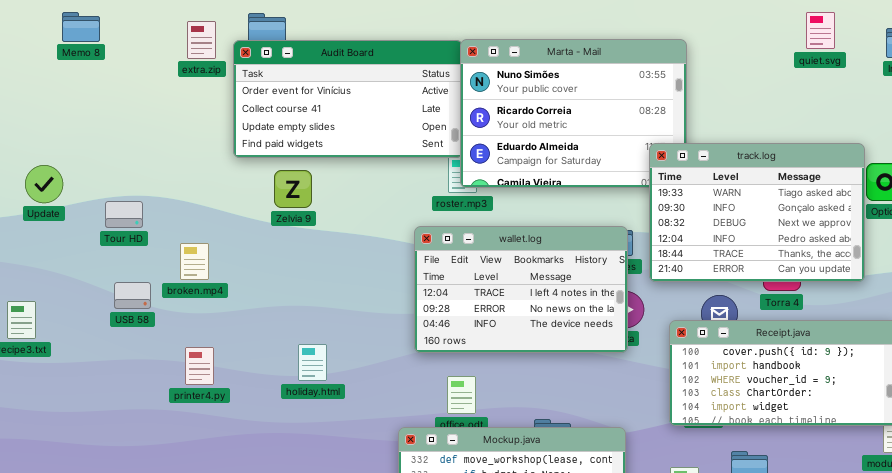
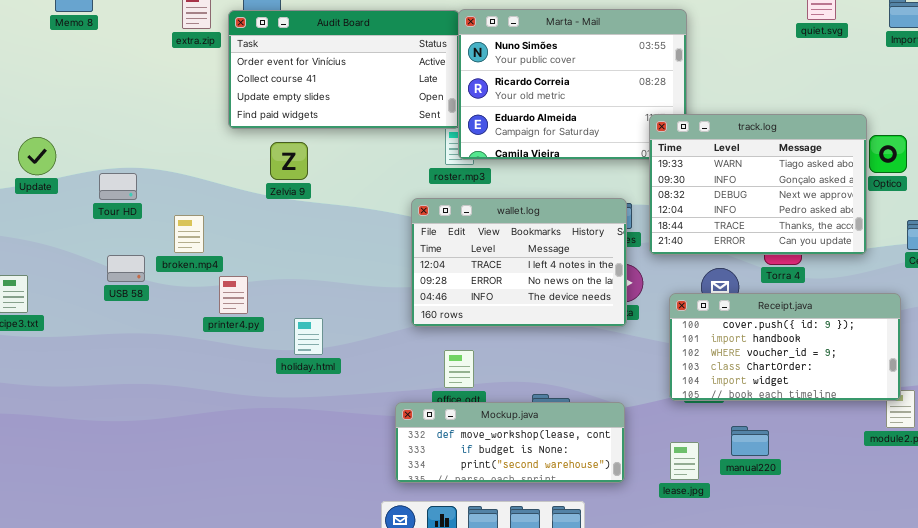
printer4.py: [185,347,214,385] -> [219,276,248,314], moved

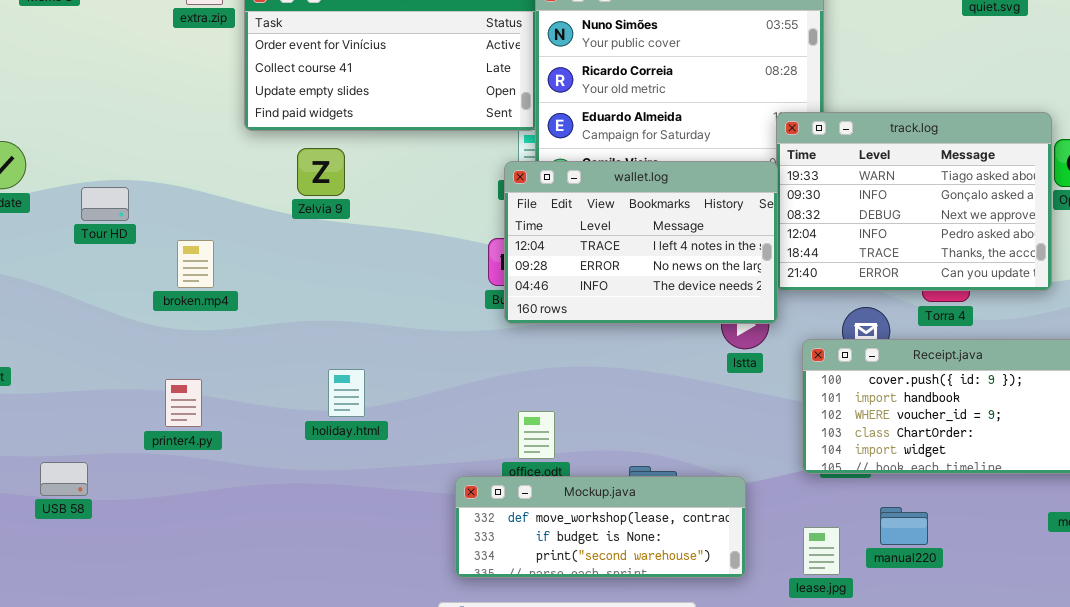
wallet.log: [411,198,627,327] -> [504,161,778,324], moved
USB 58: [107,255,145,282] -> [40,462,88,496], moved
printer4.py: [219,276,248,314] -> [165,379,202,427], moved

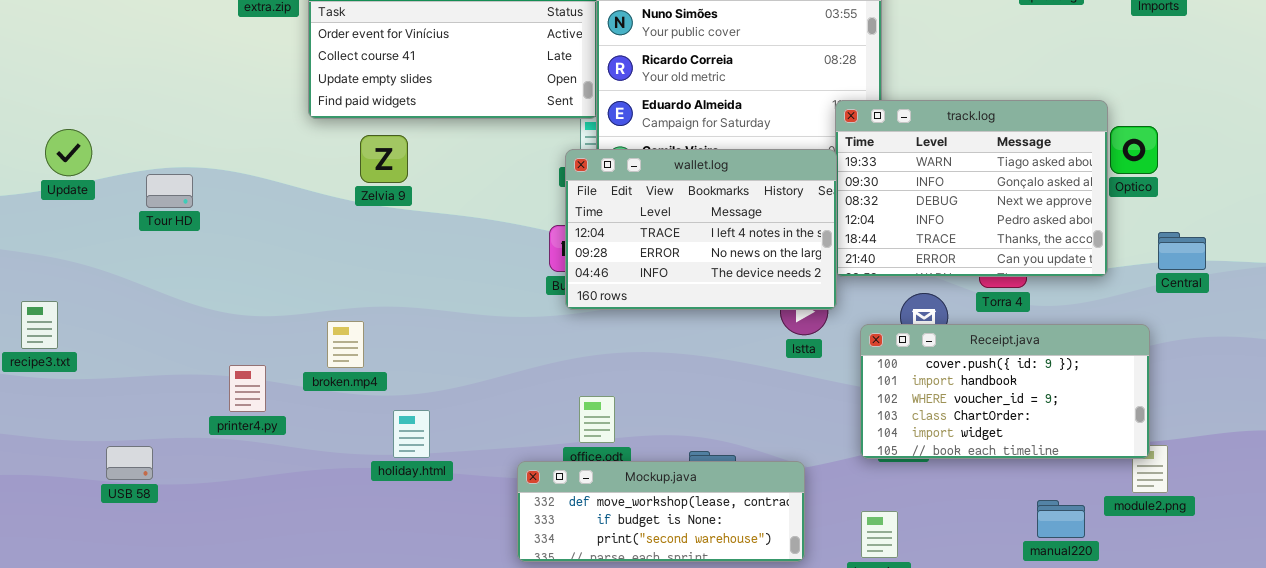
broken.mp4: [177,240,214,288] -> [327,321,364,368], moved
holiday.html: [328,369,365,417] -> [393,410,430,458], moved
manual220: [880,507,928,545] -> [1037,500,1085,538], moved

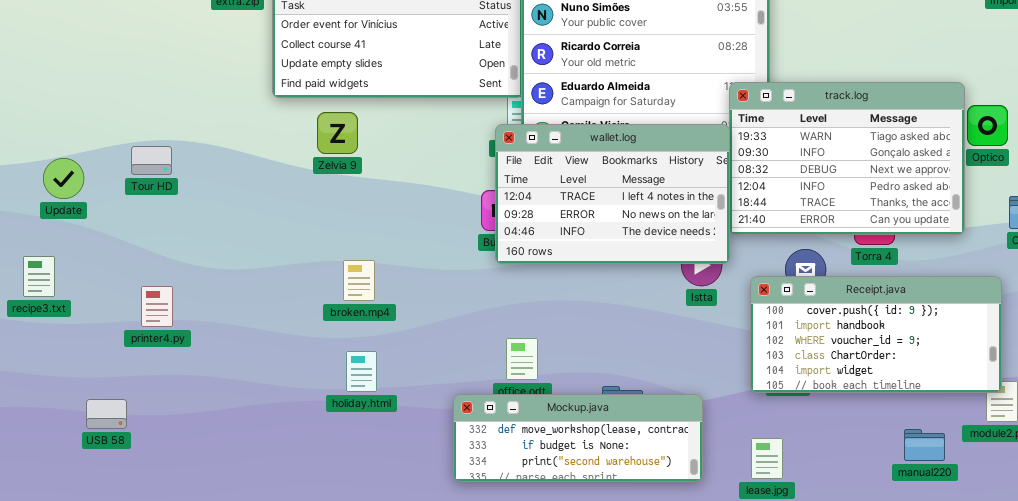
Update: [45,129,92,176] -> [43,158,84,199], moved
broken.mp4: [327,321,364,368] -> [343,260,375,301], moved
printer4.py: [229,365,266,412] -> [141,286,173,327], moved
USB 58: [106,446,153,480] -> [86,399,127,429], moved

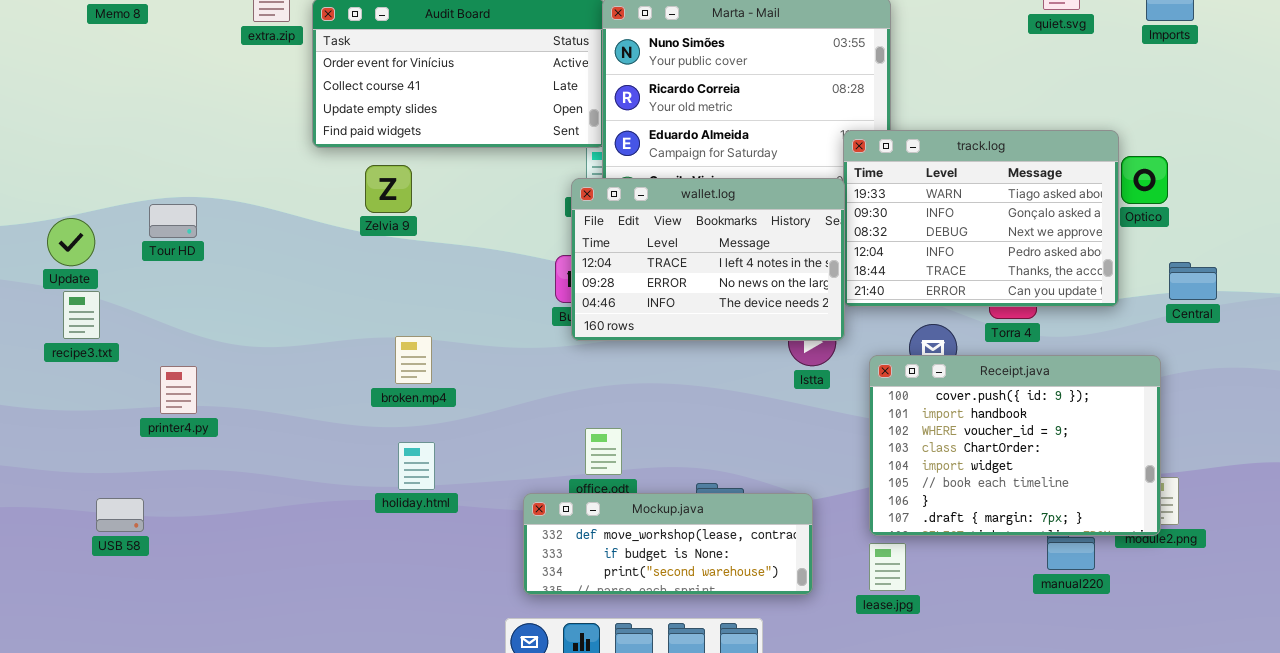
recipe3.txt: [23,256,55,297] -> [63,291,100,339], moved
Receipt.java: [750,276,1002,393] -> [869,355,1161,536], resized

